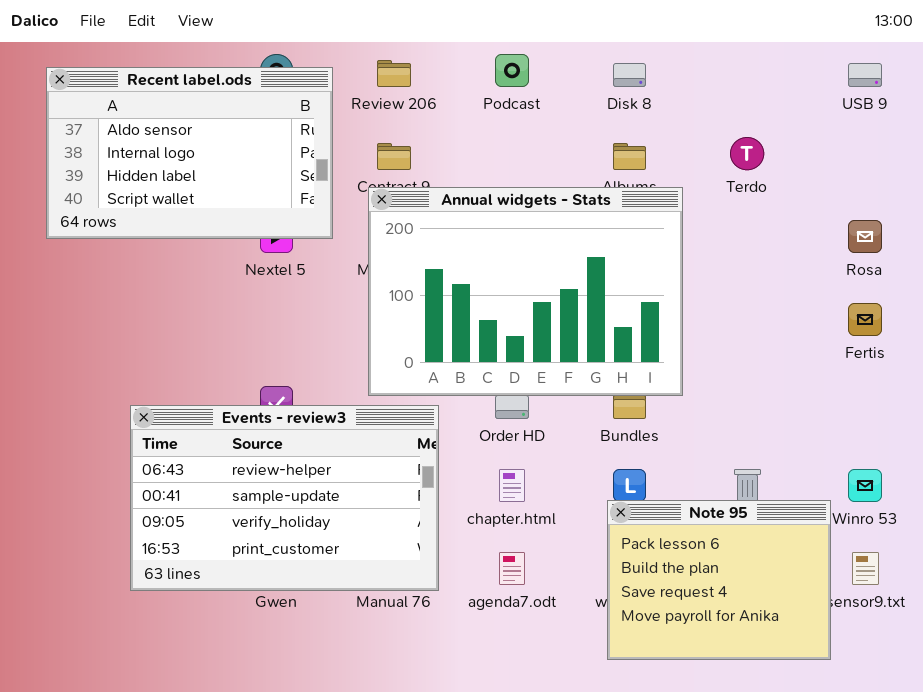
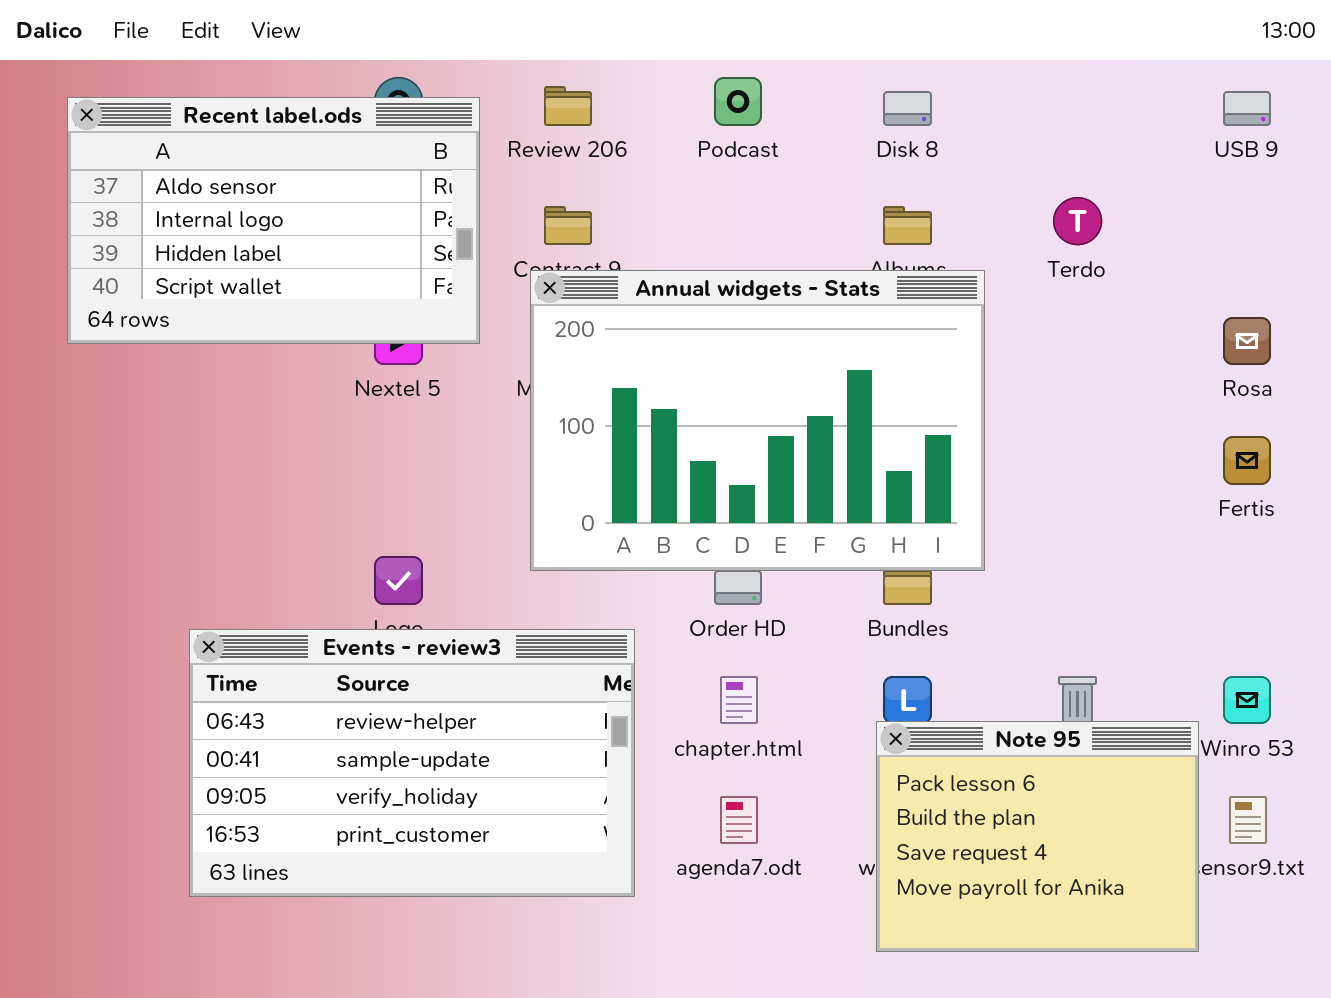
Events - review3: [130,405,439,591] -> [189,629,635,897], moved

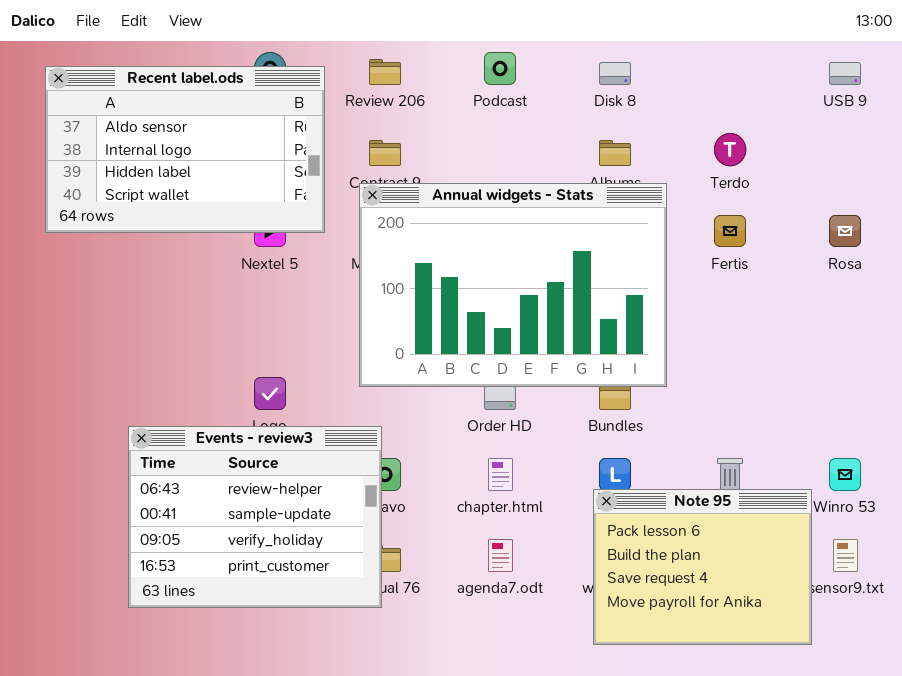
Fertis: [1223,436,1271,485] -> [714,215,746,247], moved
Events - review3: [189,629,635,897] -> [128,426,382,608], resized

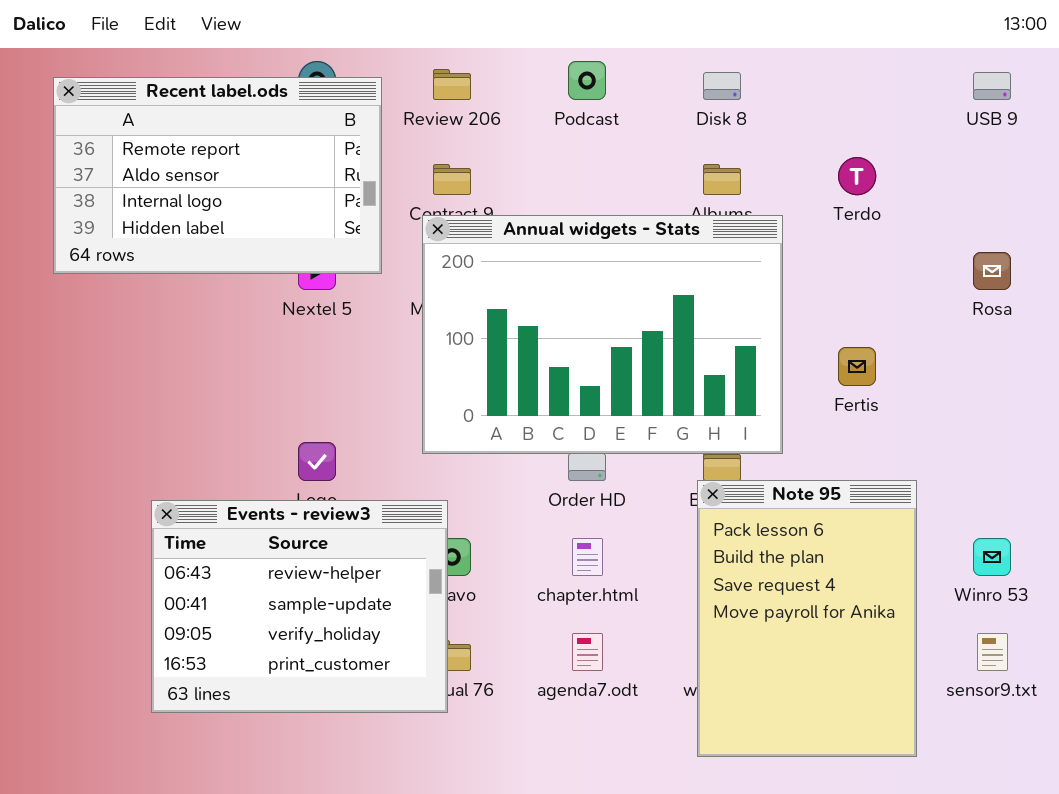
Recent label.ods: [45,66,325,233] -> [53,77,382,274], scrolled up 1 row
Fertis: [714,215,746,247] -> [838,347,876,386], moved
Note 95: [593,489,812,645] -> [697,480,917,757], resized

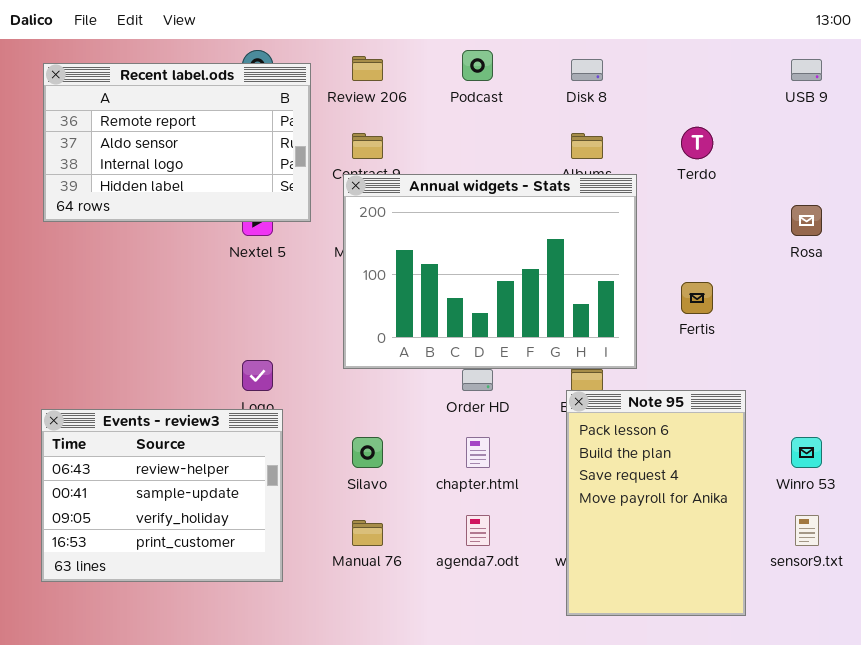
Events - review3: [151,500,448,713] -> [41,409,283,582], moved

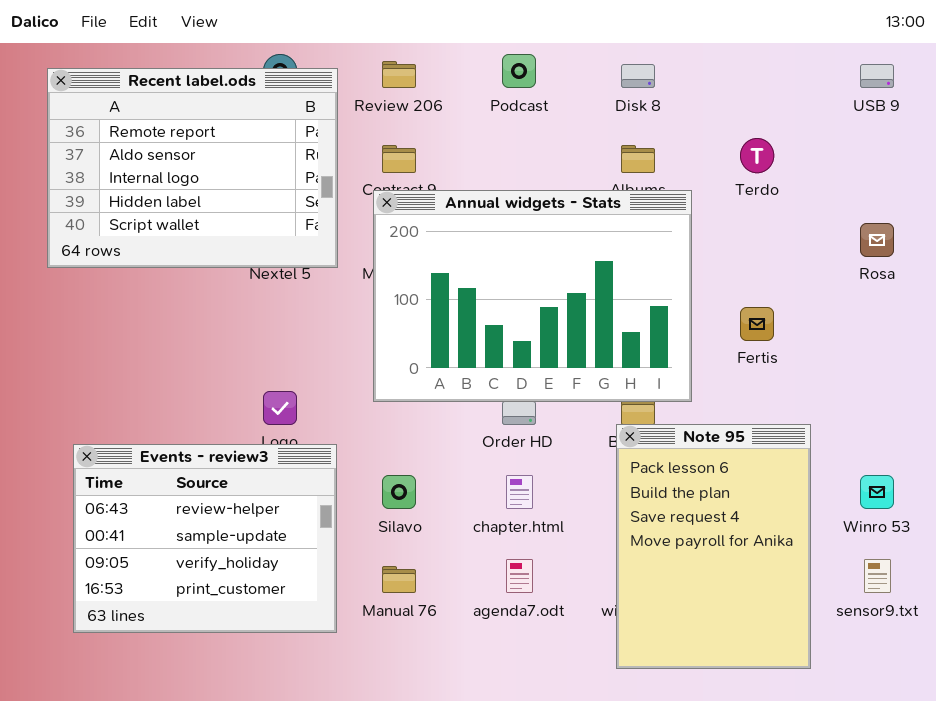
Recent label.ods: [43,63,311,222] -> [47,68,338,268], resized
Events - review3: [41,409,283,582] -> [73,444,337,633], moved

